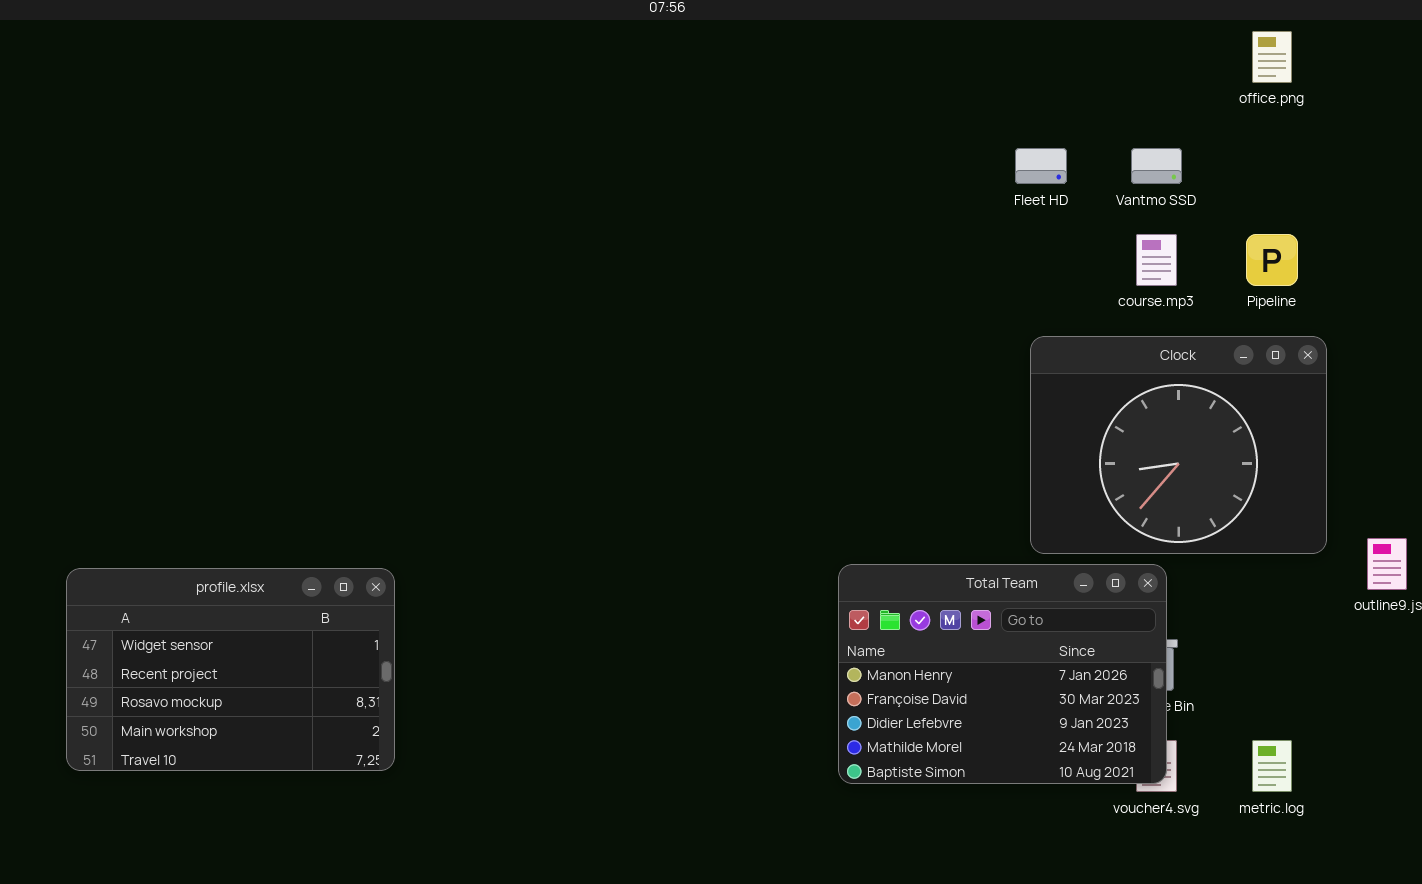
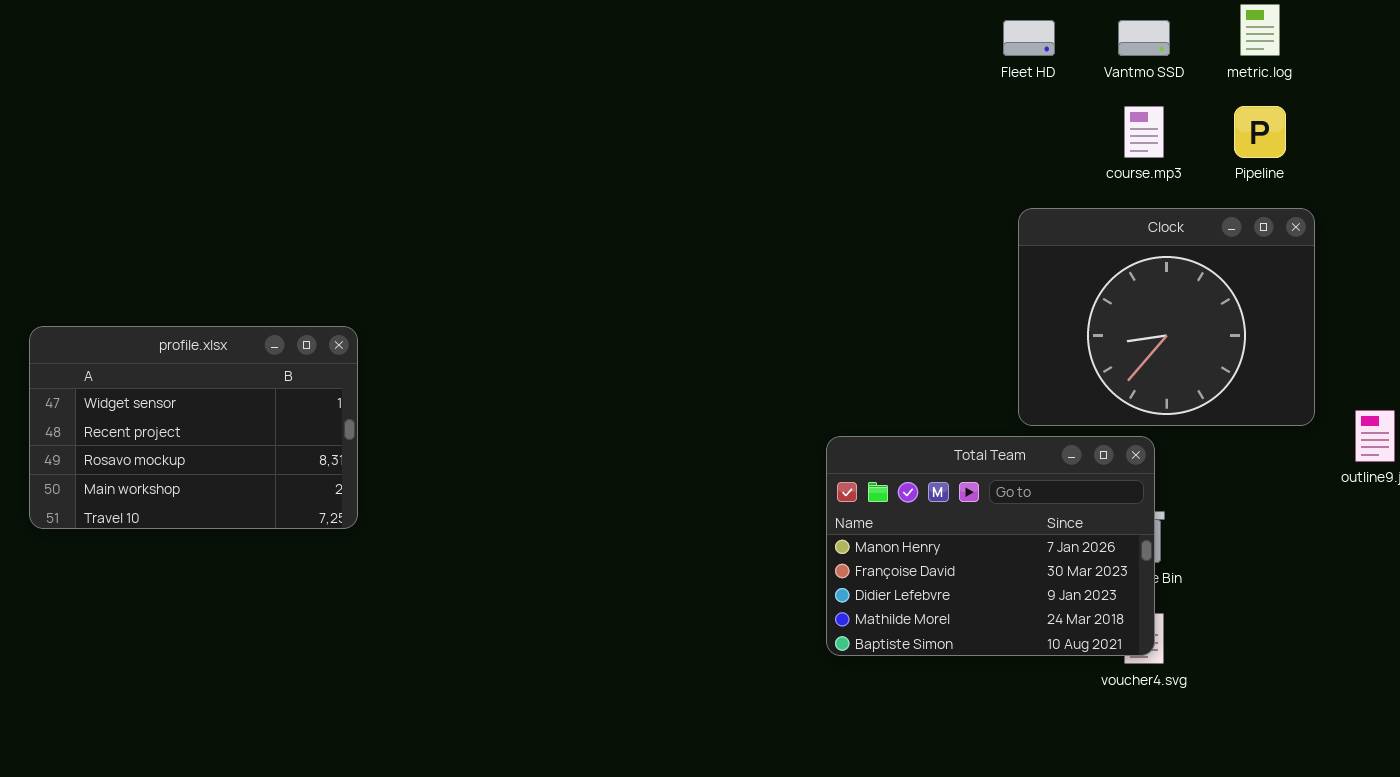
profile.xlsx: [66,568,395,771] -> [29,326,358,529], moved
metric.log: [1252,740,1292,792] -> [1240,4,1280,56], moved

